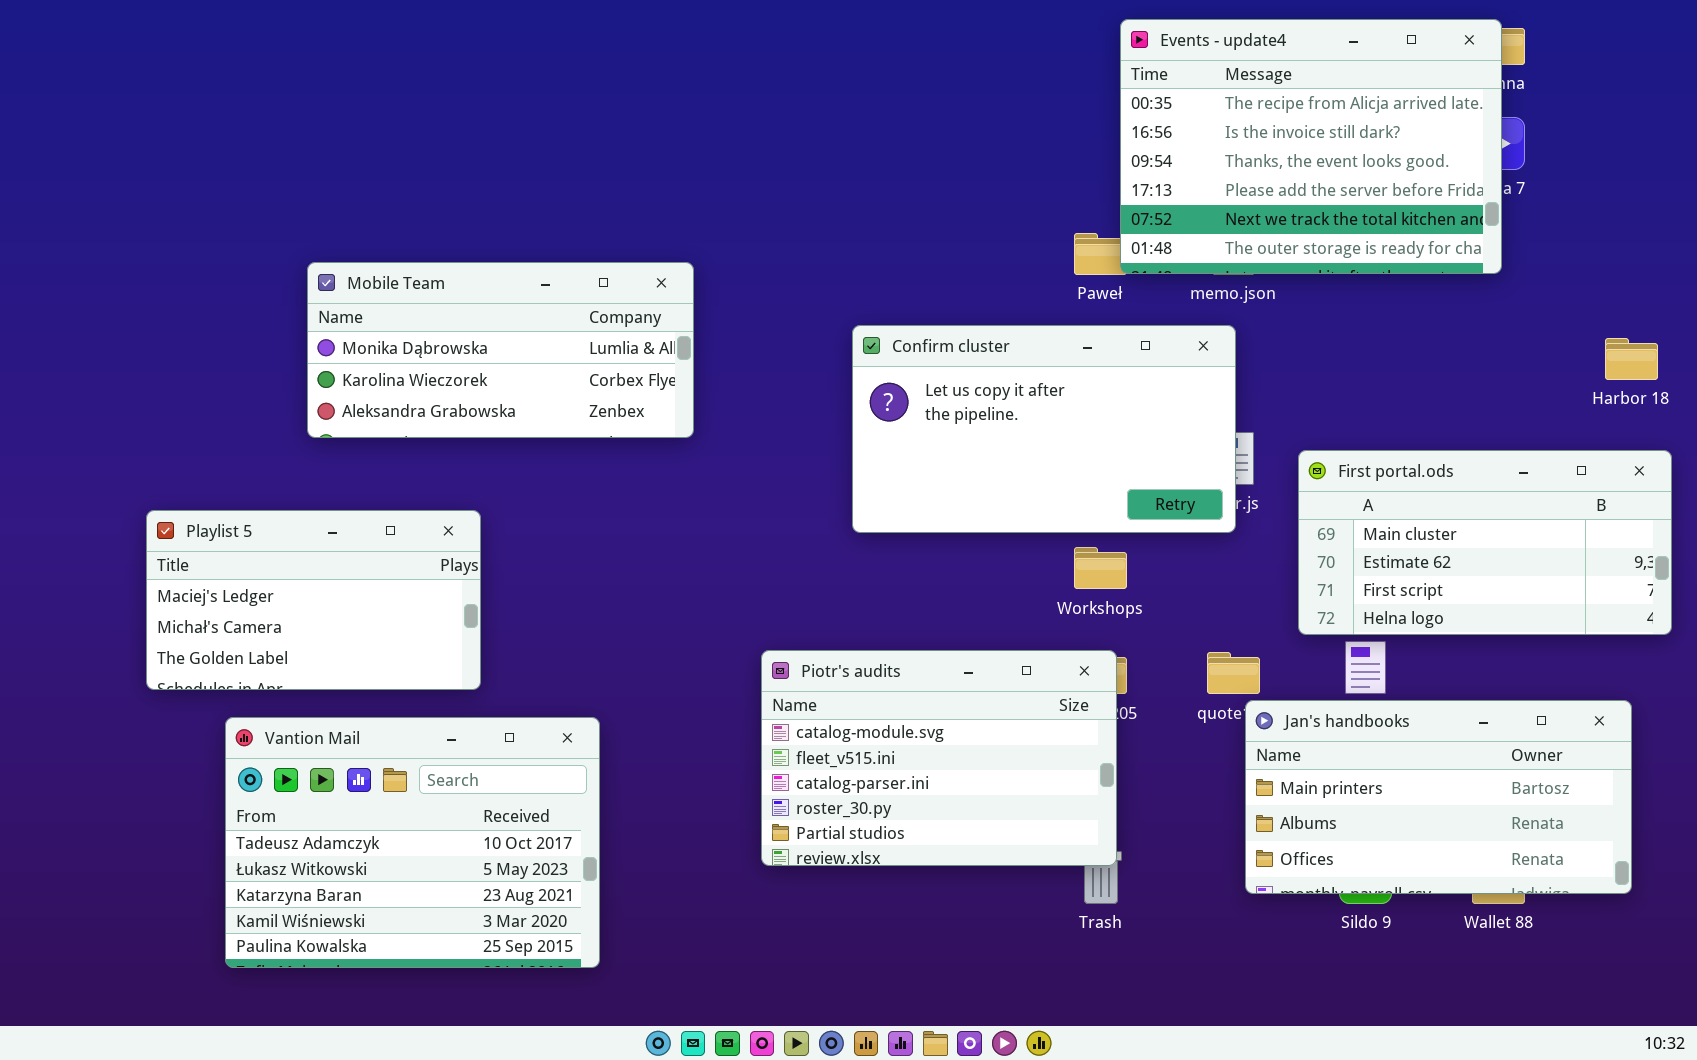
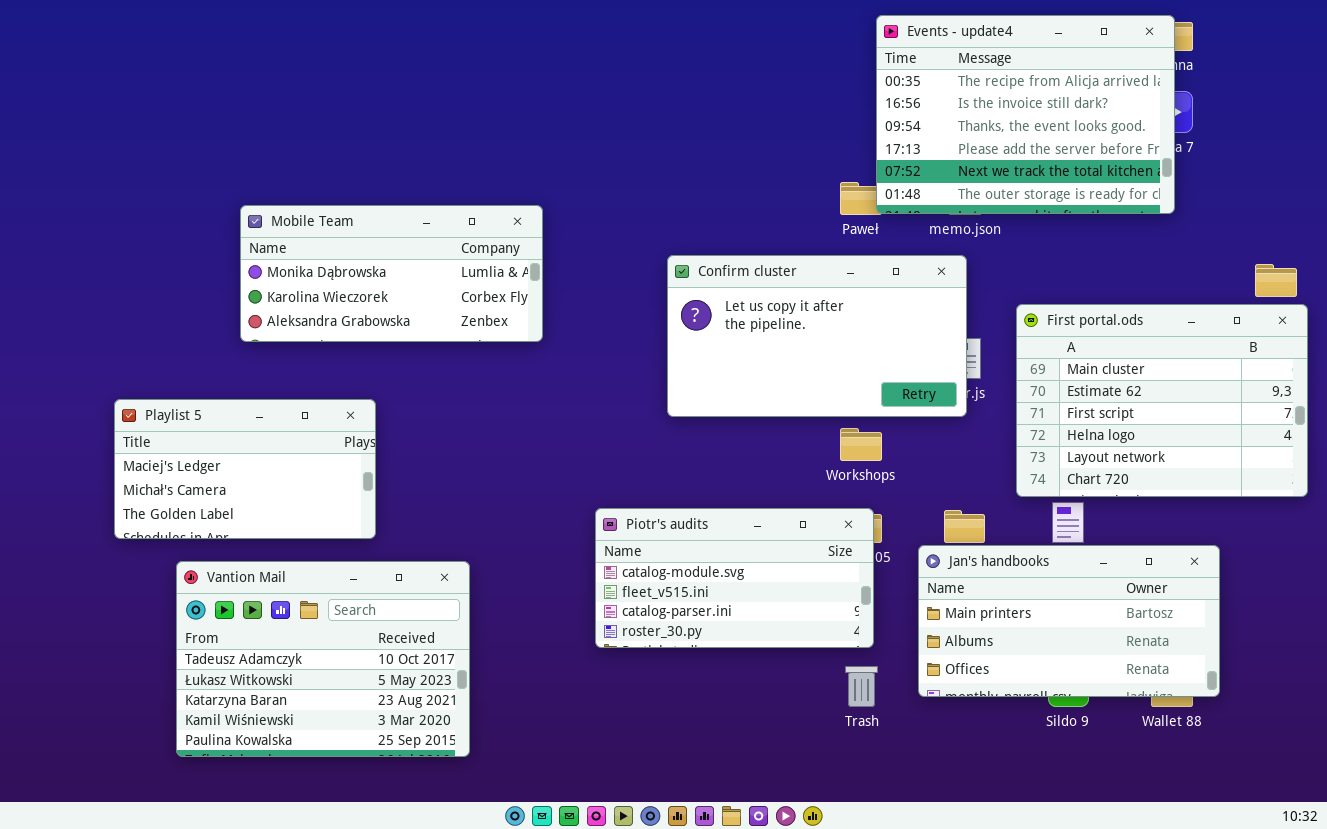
First portal.ods: [1298,450,1672,635] -> [1016,304,1308,497], resized
Piotr's audits: [761,650,1117,866] -> [595,508,874,648], resized
Jan's handbooks: [1245,700,1632,894] -> [918,545,1220,697], moved

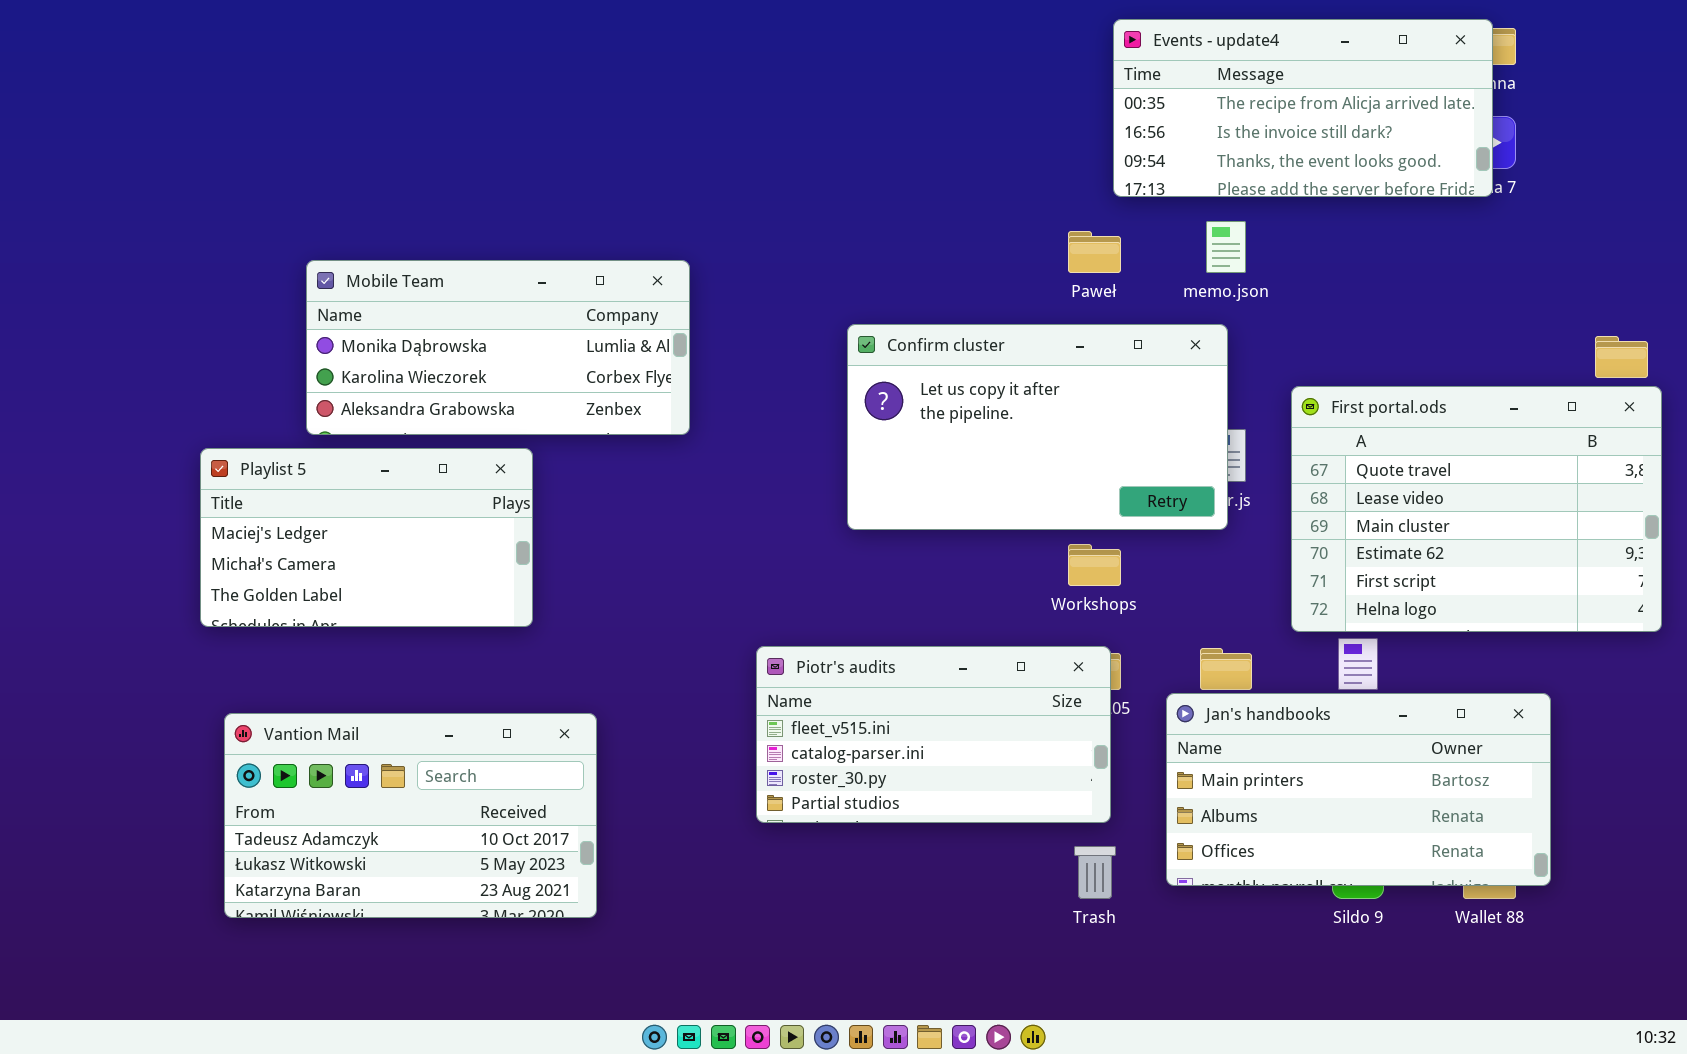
Events - update4: [876,15,1175,214] -> [1113,19,1493,197], resized
First portal.ods: [1016,304,1308,497] -> [1291,386,1662,632], scrolled up 2 rows
Playlist 5: [114,399,376,539] -> [200,448,533,627], moved
Piotr's audits: [595,508,874,648] -> [756,646,1111,823], scrolled down 1 row
Vantion Mail: [176,561,470,757] -> [224,713,597,918], resized

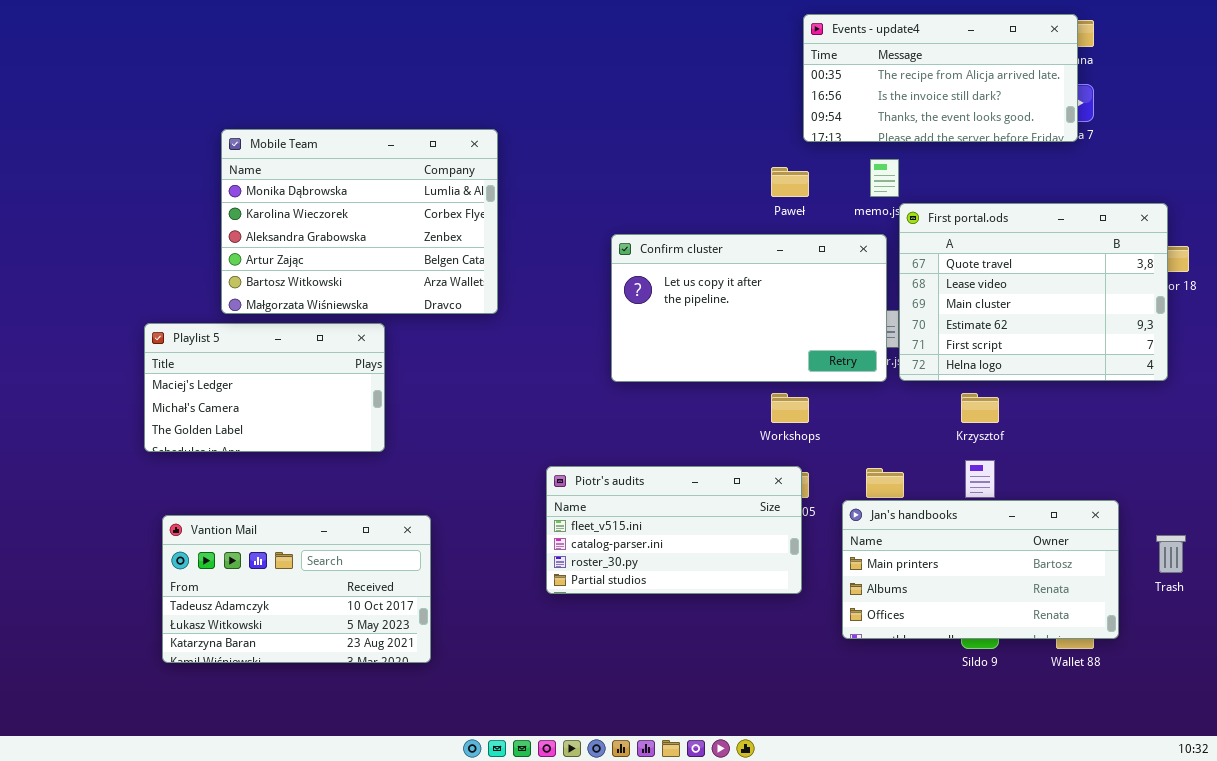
Mobile Team: [306,260,690,435] -> [221,129,498,314], resized
First portal.ods: [1291,386,1662,632] -> [899,203,1168,381], moved
Trash: [1074,846,1116,899] -> [1156,535,1186,573], moved

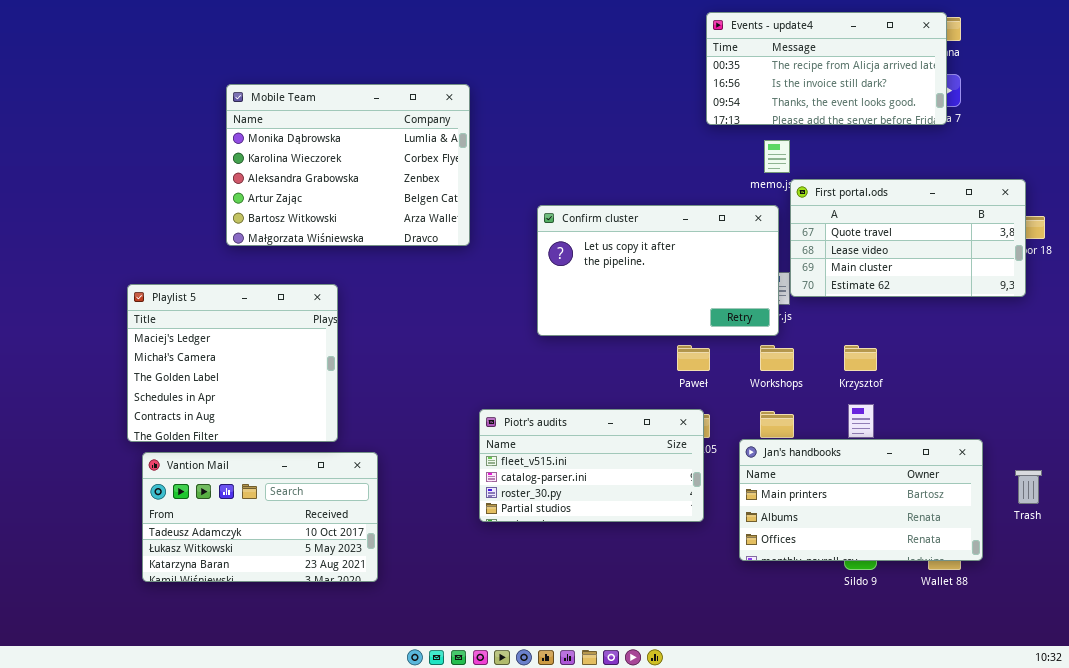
Mobile Team: [221,129,498,314] -> [226,84,470,246], moved
Paweł: [771,167,809,197] -> [677,345,710,371], moved
First portal.ods: [899,203,1168,381] -> [790,179,1026,297], resized
Playlist 5: [144,323,385,452] -> [127,284,338,442], resized
Workshops: [771,393,809,423] -> [760,345,794,371], moved

